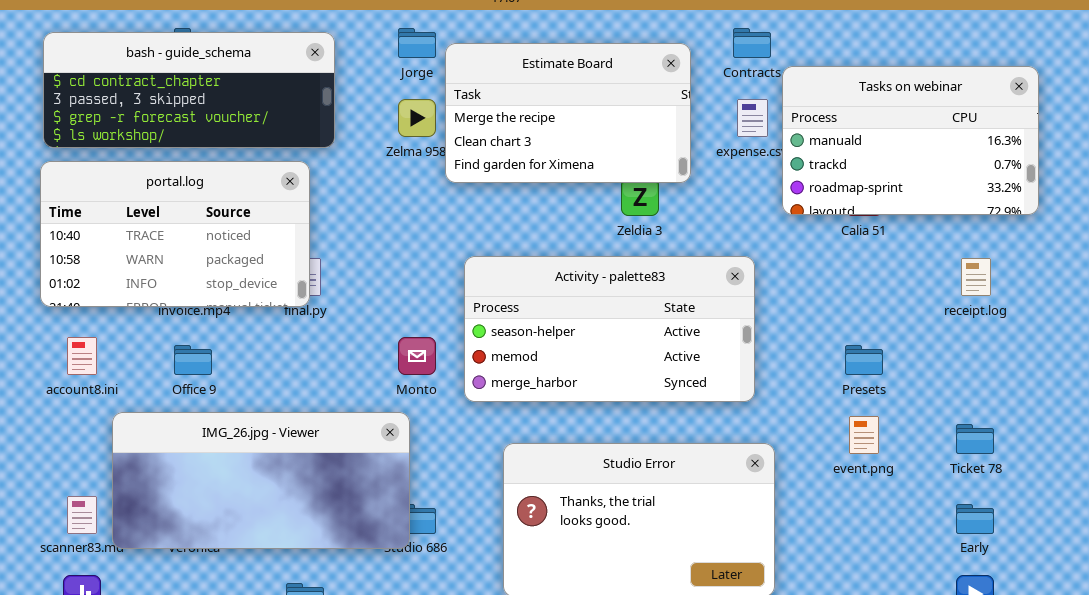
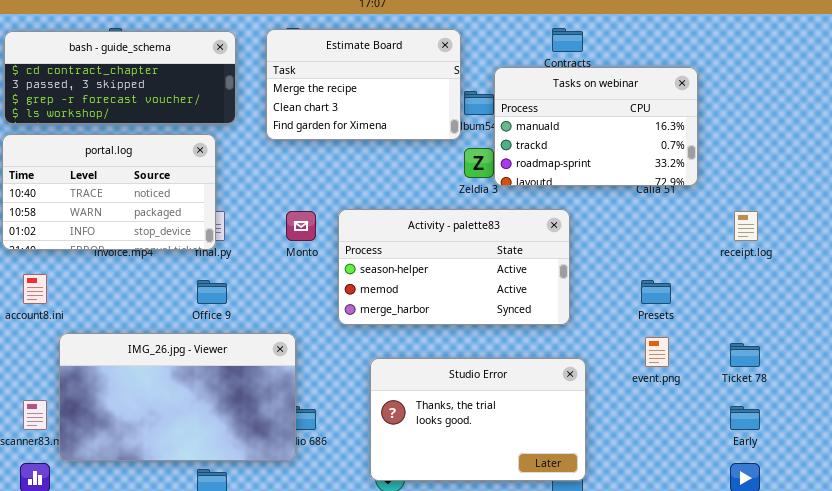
Estimate Board: [445,43,691,183] -> [266,29,461,140], moved
Tasks on webinar: [782,66,1039,215] -> [494,67,698,186], moved
Monto: [398,337,436,375] -> [286,211,316,241], moved
Office 9: [174,345,212,375] -> [197,280,227,304], moved
IMG_26.jpg - Viewer: [112,412,410,549] -> [59,333,296,461], resized

